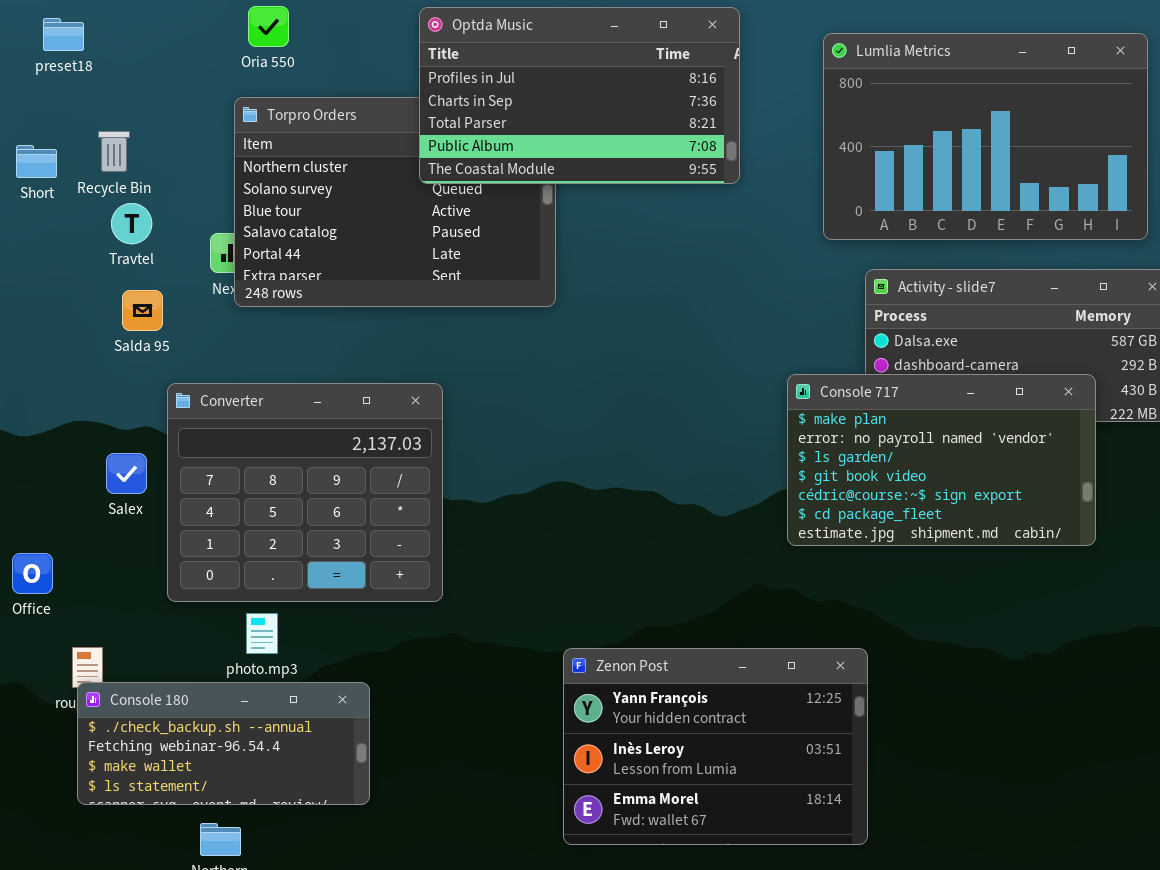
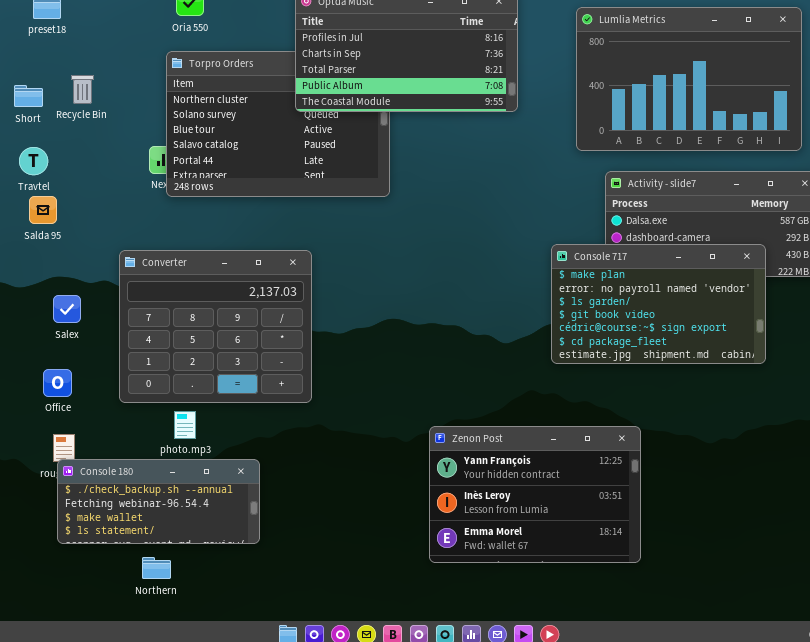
Travtel: [111,203,152,244] -> [19,147,48,175], moved
Salda 95: [122,290,163,331] -> [29,196,57,224], moved
Salex: [106,453,147,494] -> [53,295,81,323], moved
Office: [12,553,53,594] -> [43,369,72,397], moved
Zenon Post: [563,648,868,845] -> [429,426,641,563], moved

